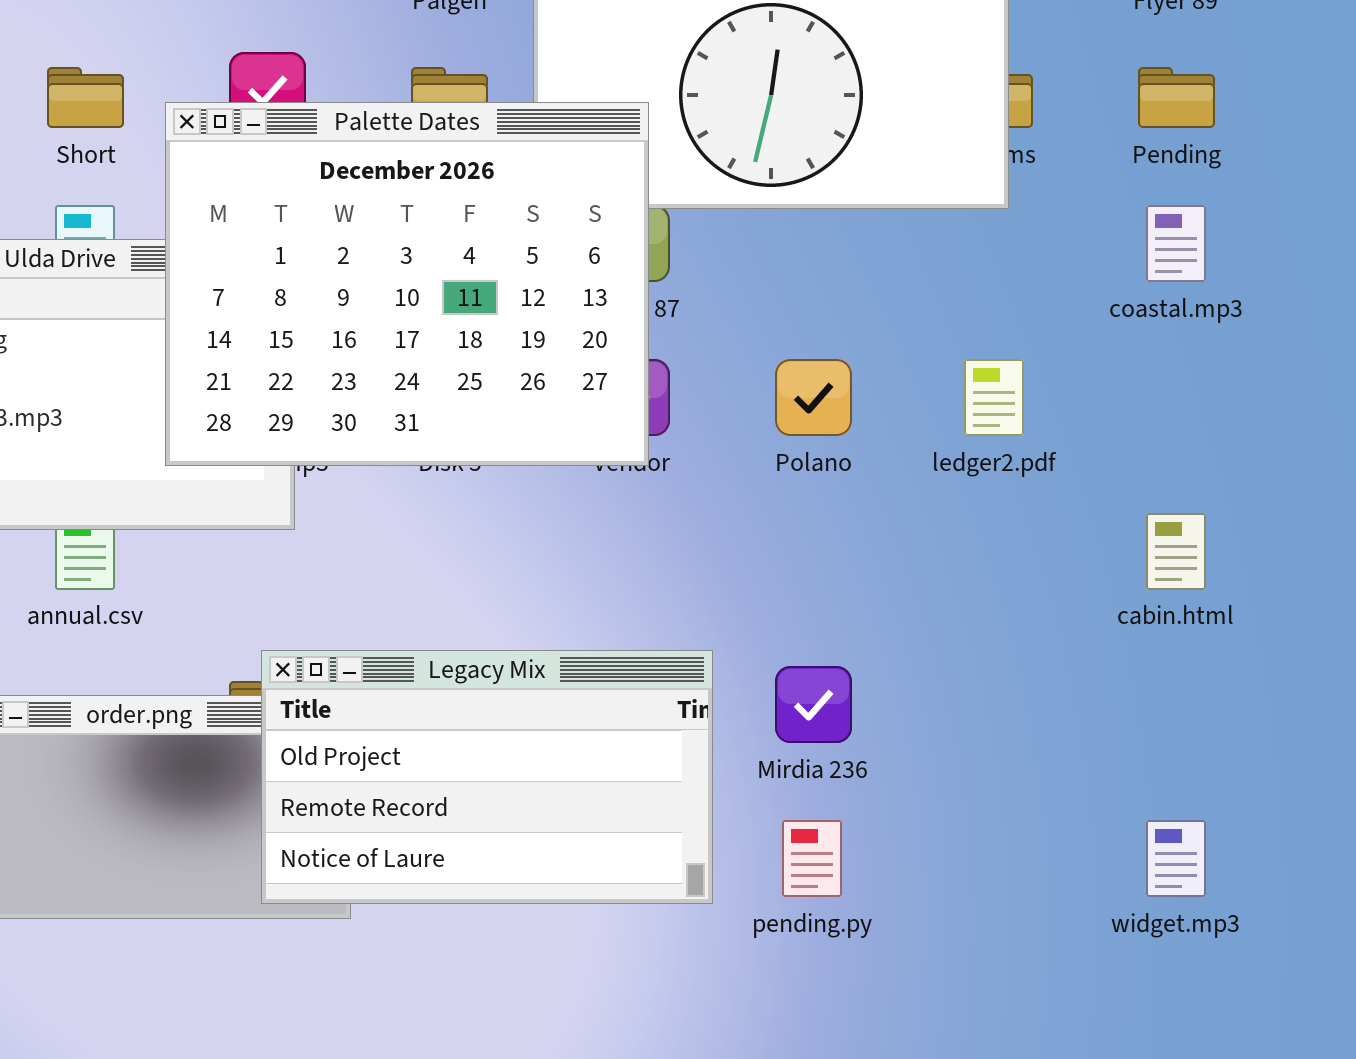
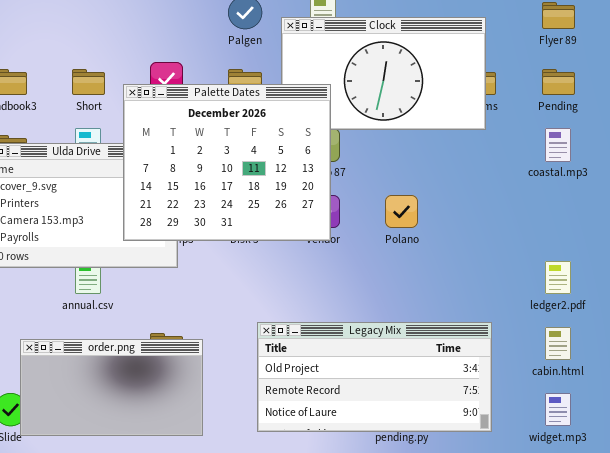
ledger2.pdf: [964,359,1024,436] -> [545,261,571,294], moved
cabin.html: [1146,513,1206,590] -> [545,327,571,360], moved
Legacy Mix: [261,650,713,904] -> [257,322,492,432], moved, resized

